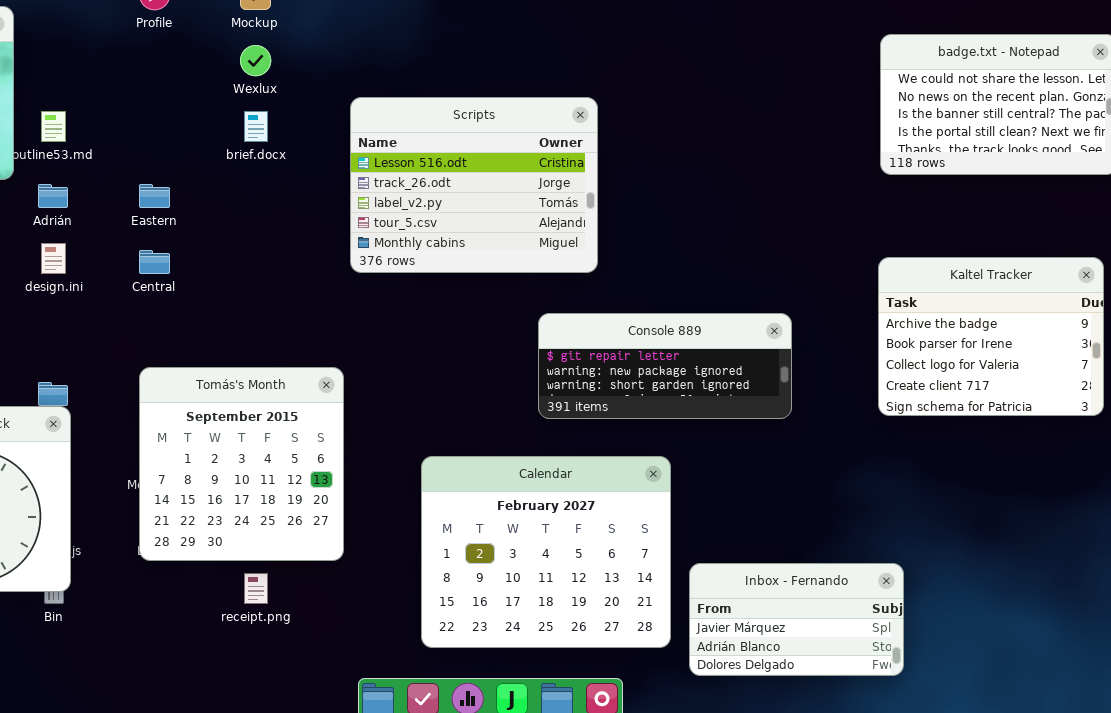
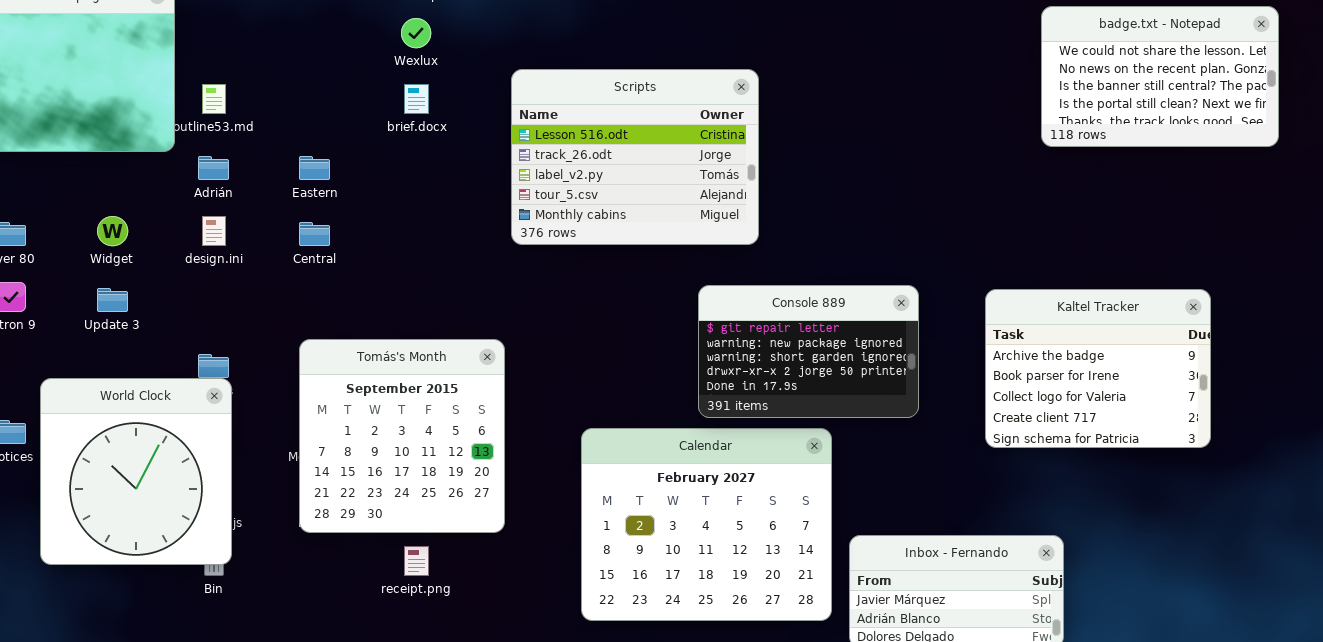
Kaltel Tracker: [878,257,1104,416] -> [985,289,1211,448], moved
Console 889: [538,313,792,419] -> [698,285,919,418], resized

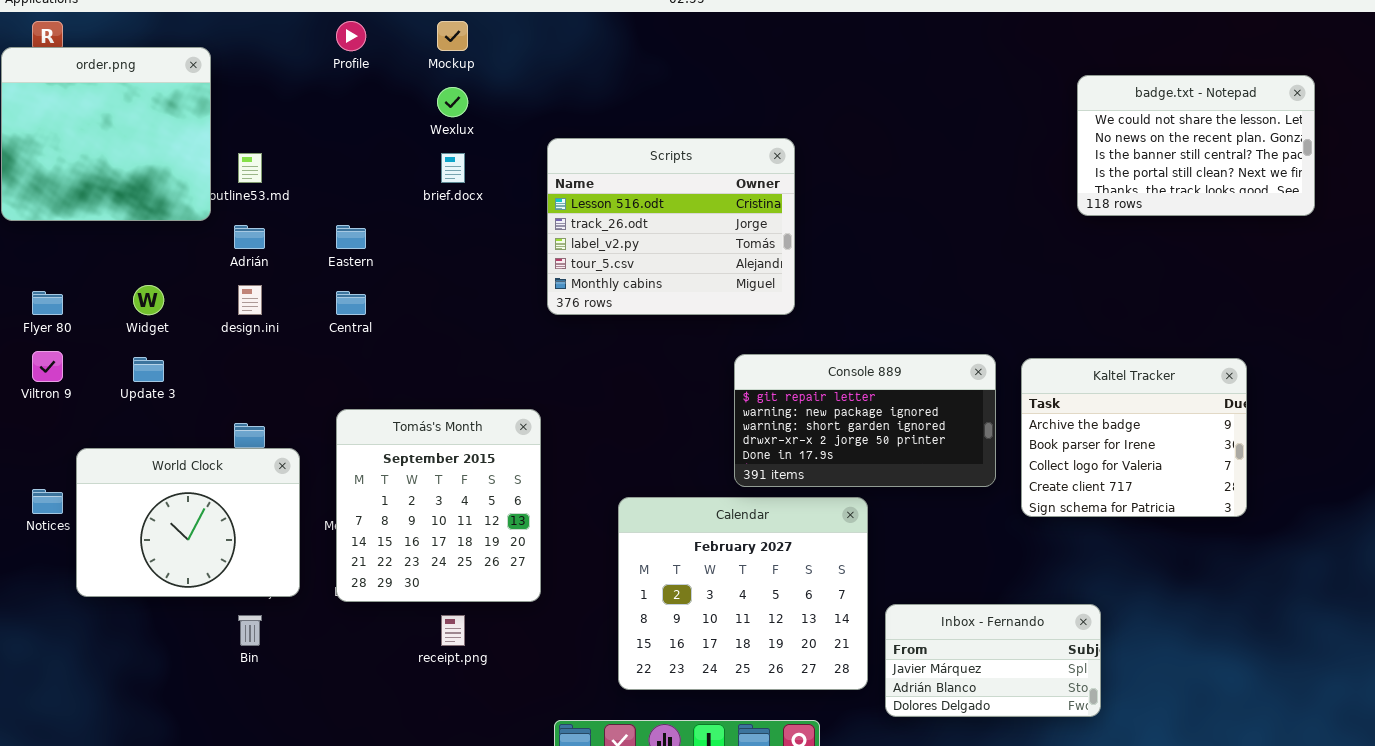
Console 889: [698,285,919,418] -> [734,354,996,487], resized
World Clock: [40,378,232,565] -> [76,448,300,597], resized

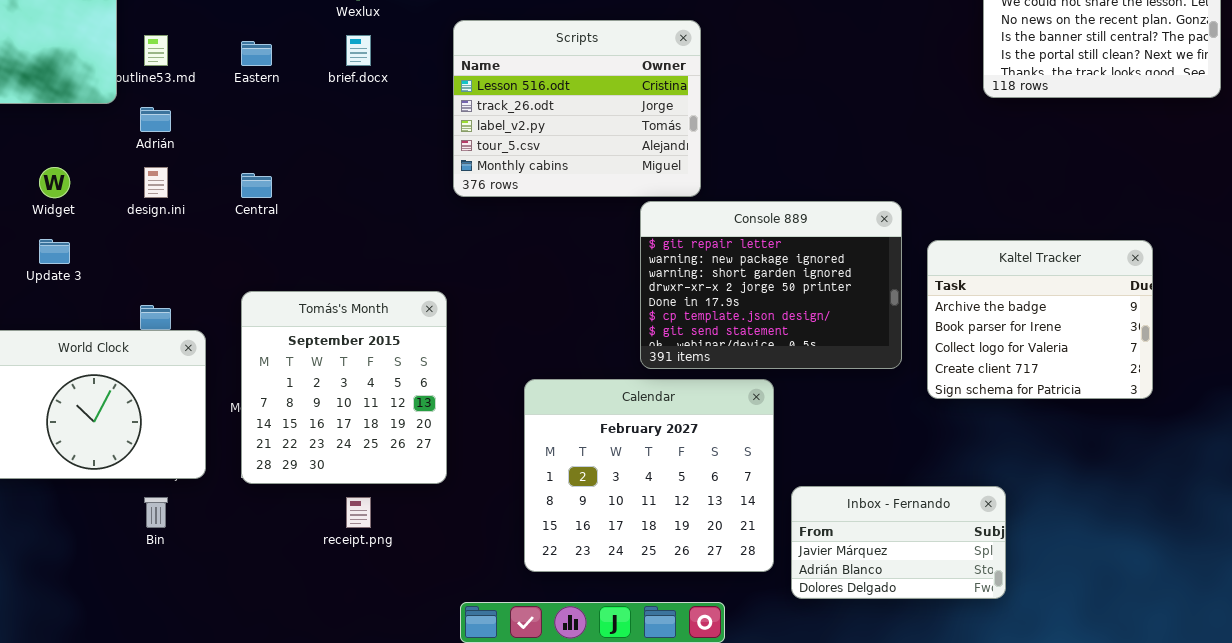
Eastern: [336,225,366,249] -> [241,41,272,66], moved
Console 889: [734,354,996,487] -> [640,201,902,369], resized

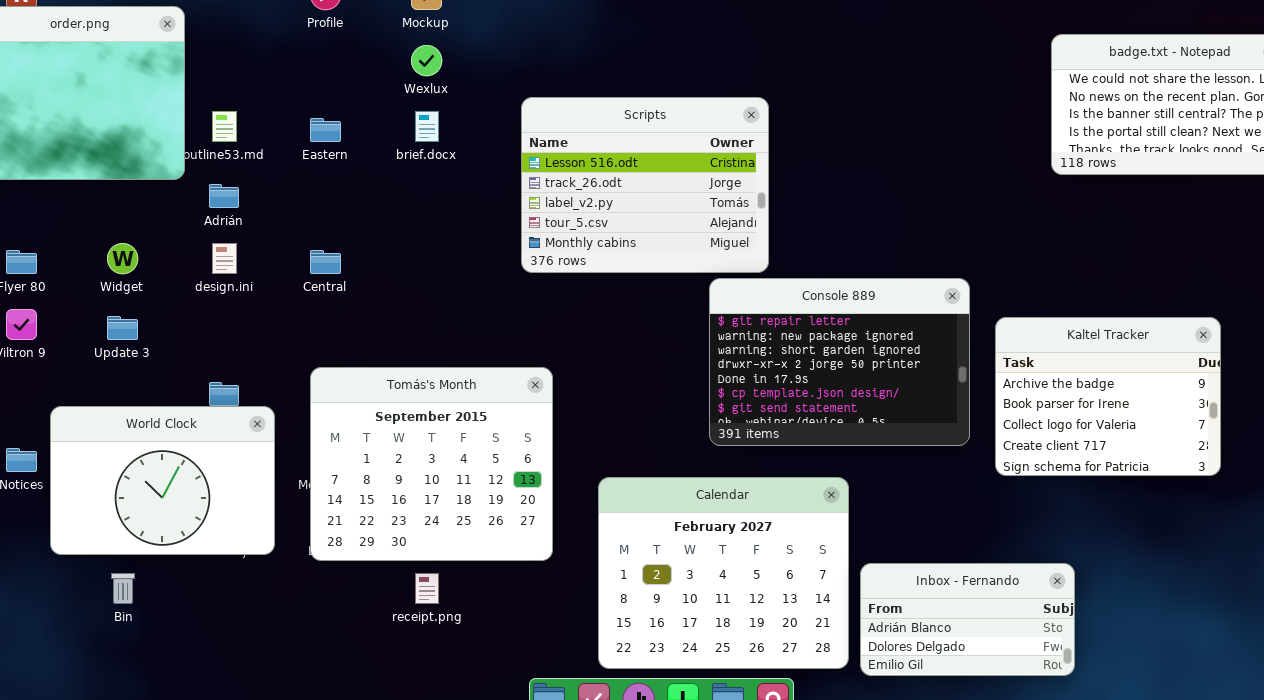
Tomás's Month: [241,291,447,484] -> [310,367,553,561], resized
Calendar: [524,379,774,572] -> [598,477,849,669], moved
Inbox - Fernando: [791,486,1006,599] -> [860,563,1075,676], scrolled down 1 row
Bin: [144,497,168,528] -> [111,573,135,604], moved

